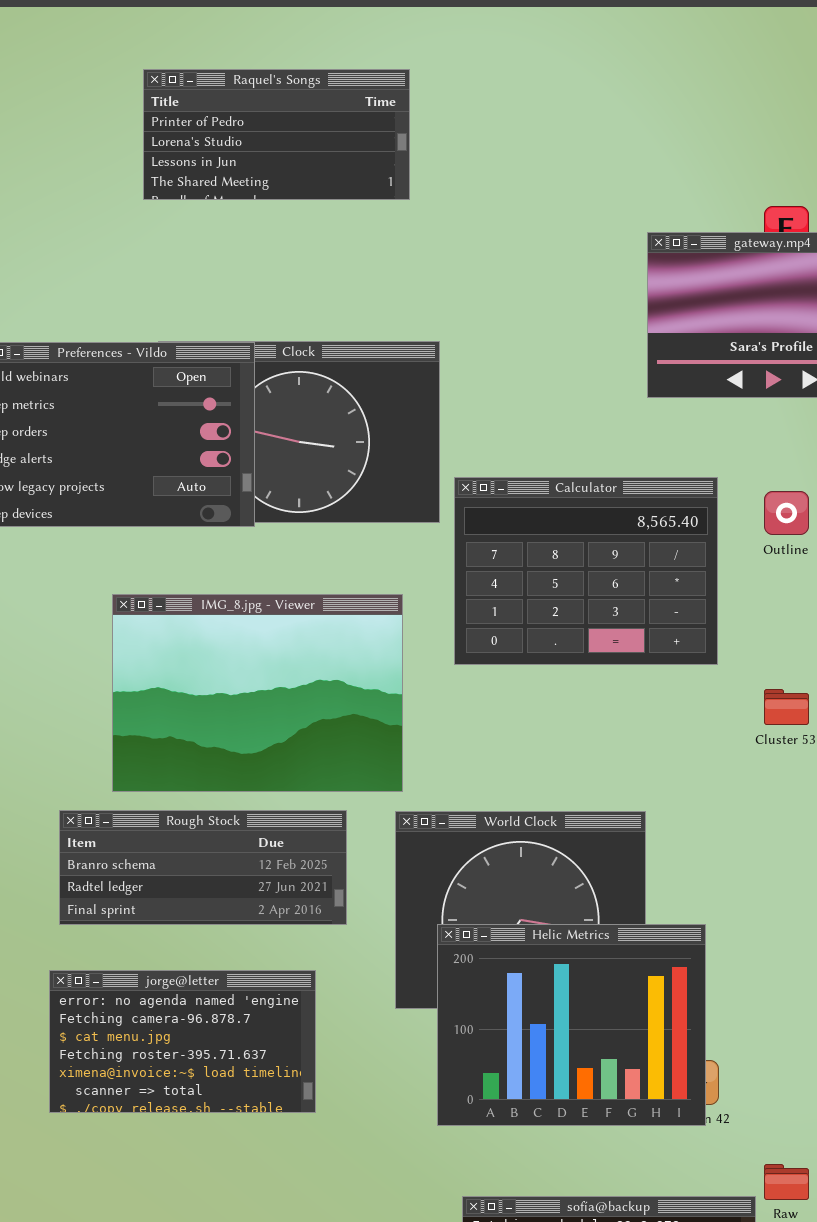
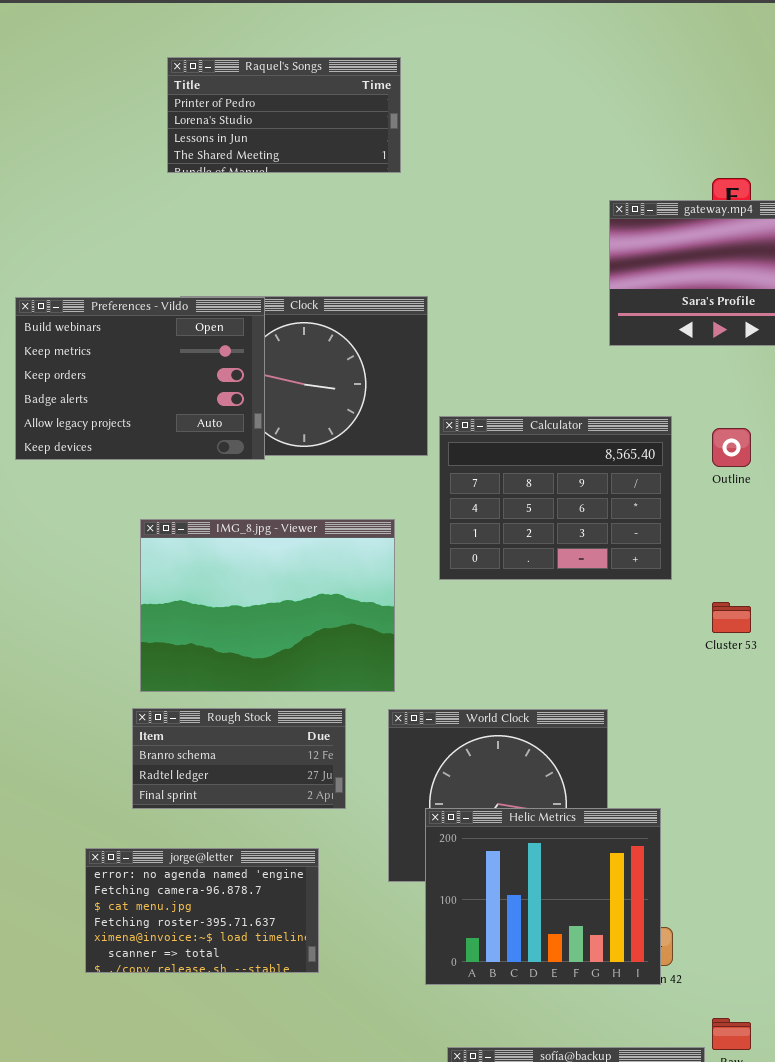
Rough Stock: [59,810,347,925] -> [132,708,346,809], resized

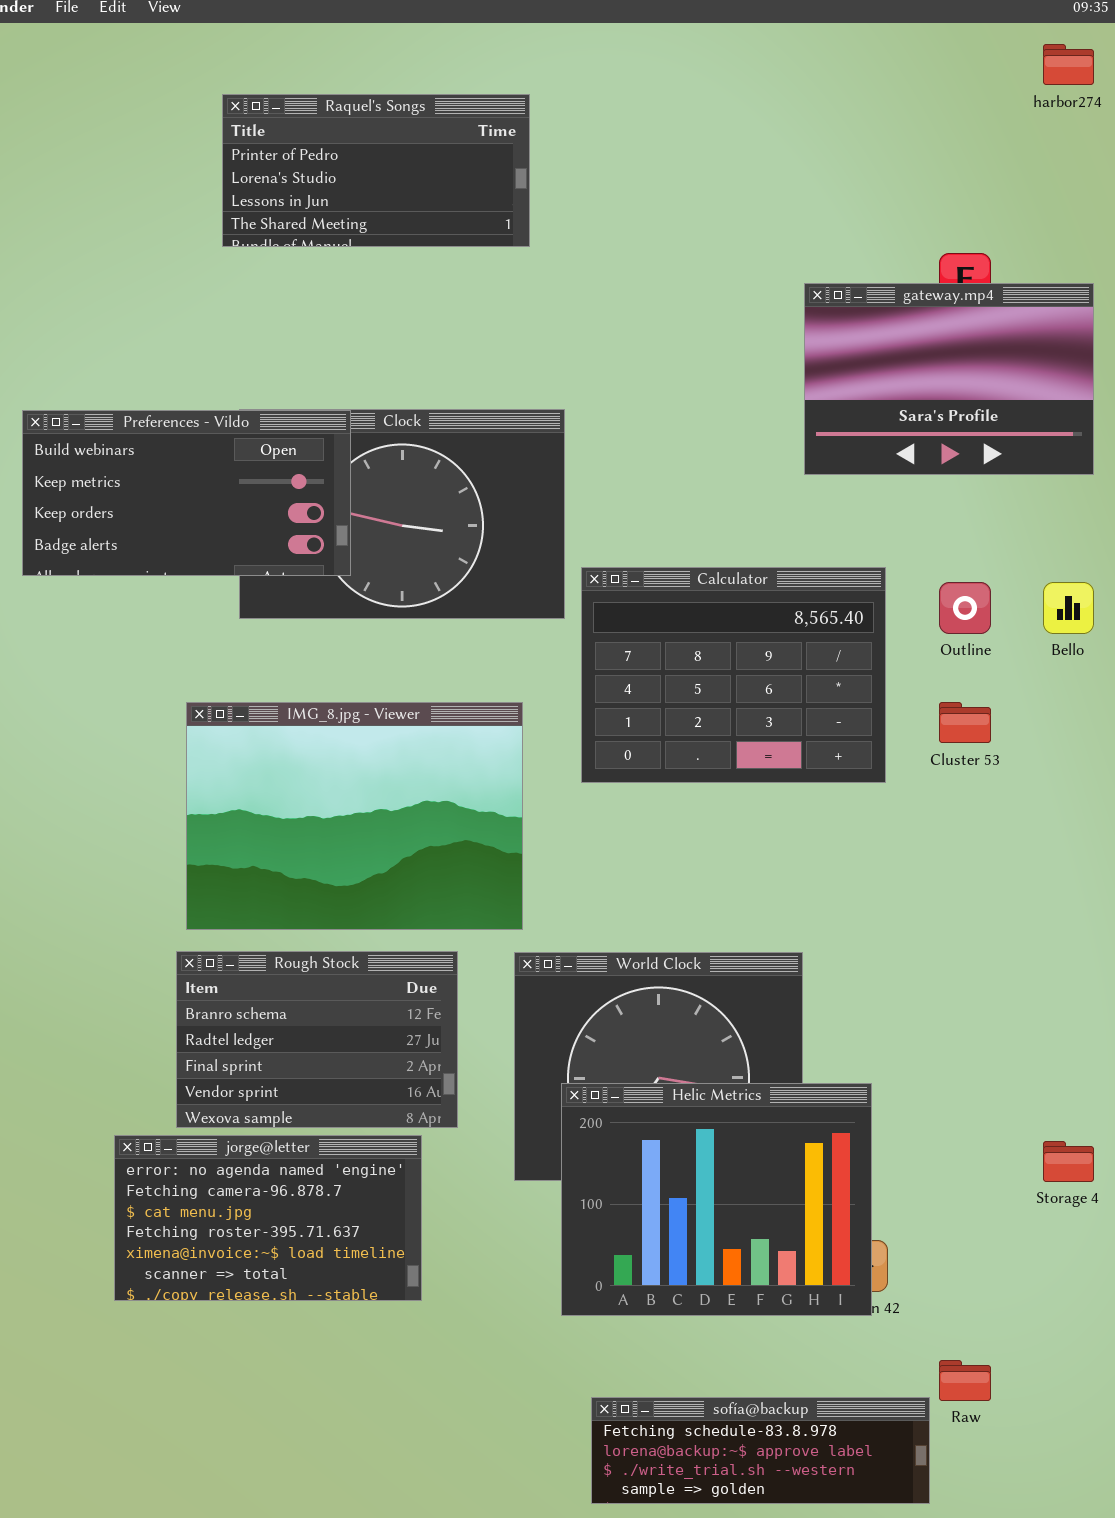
Preferences - Vildo: [15,297,265,460] -> [22,410,351,576], resized
Cluster 53: [712,602,751,633] -> [939,702,991,743], moved
Rough Stock: [132,708,346,809] -> [176,951,458,1128], resized

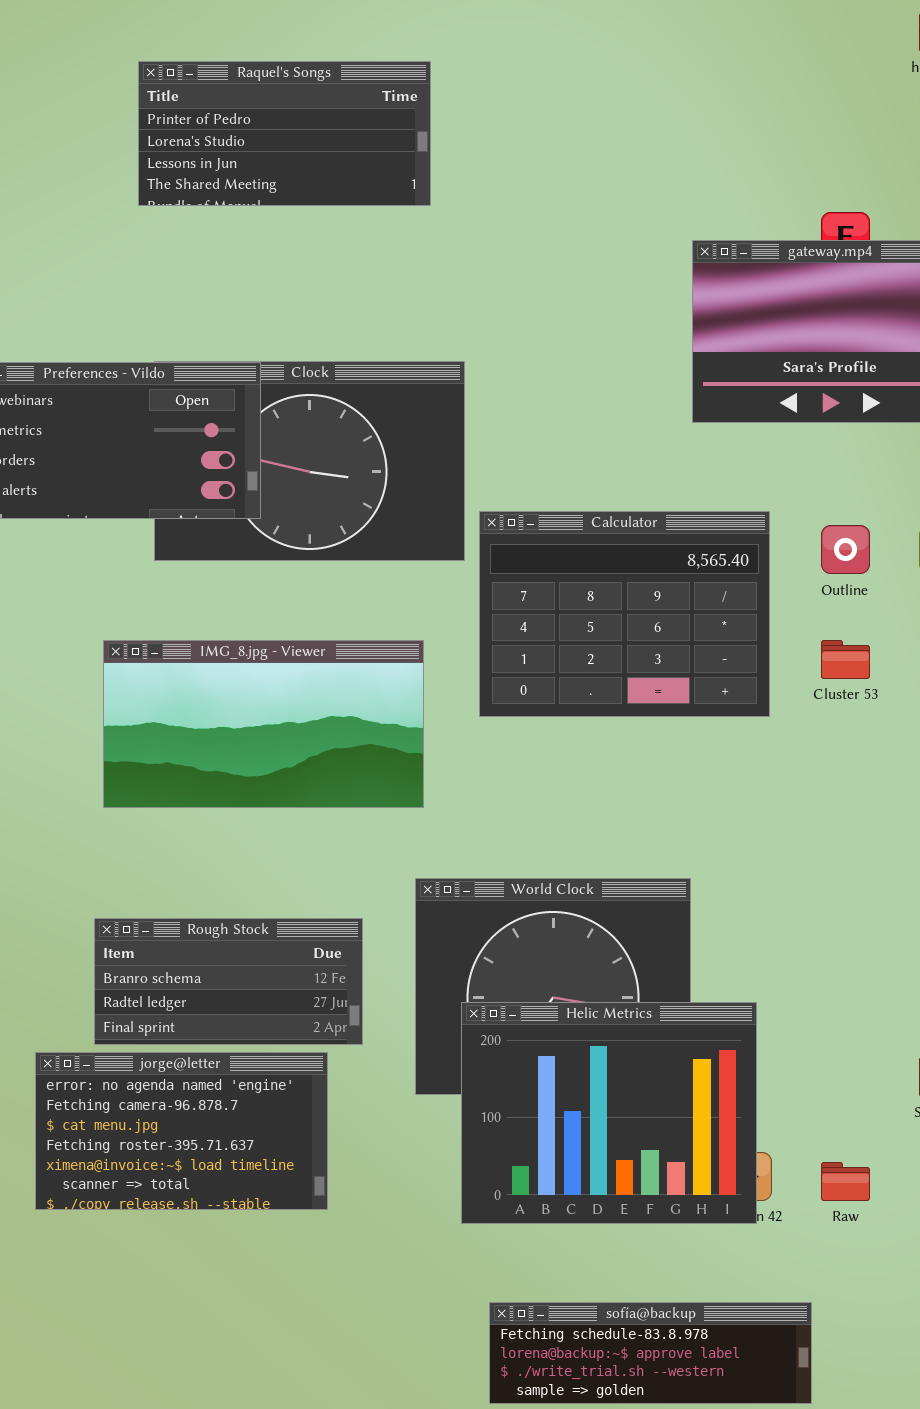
IMG_8.jpg - Viewer: [186,702,523,930] -> [103,640,424,808], resized
Rough Stock: [176,951,458,1128] -> [94,918,363,1045], resized
Raw: [939,1360,991,1401] -> [821,1162,870,1201], moved

